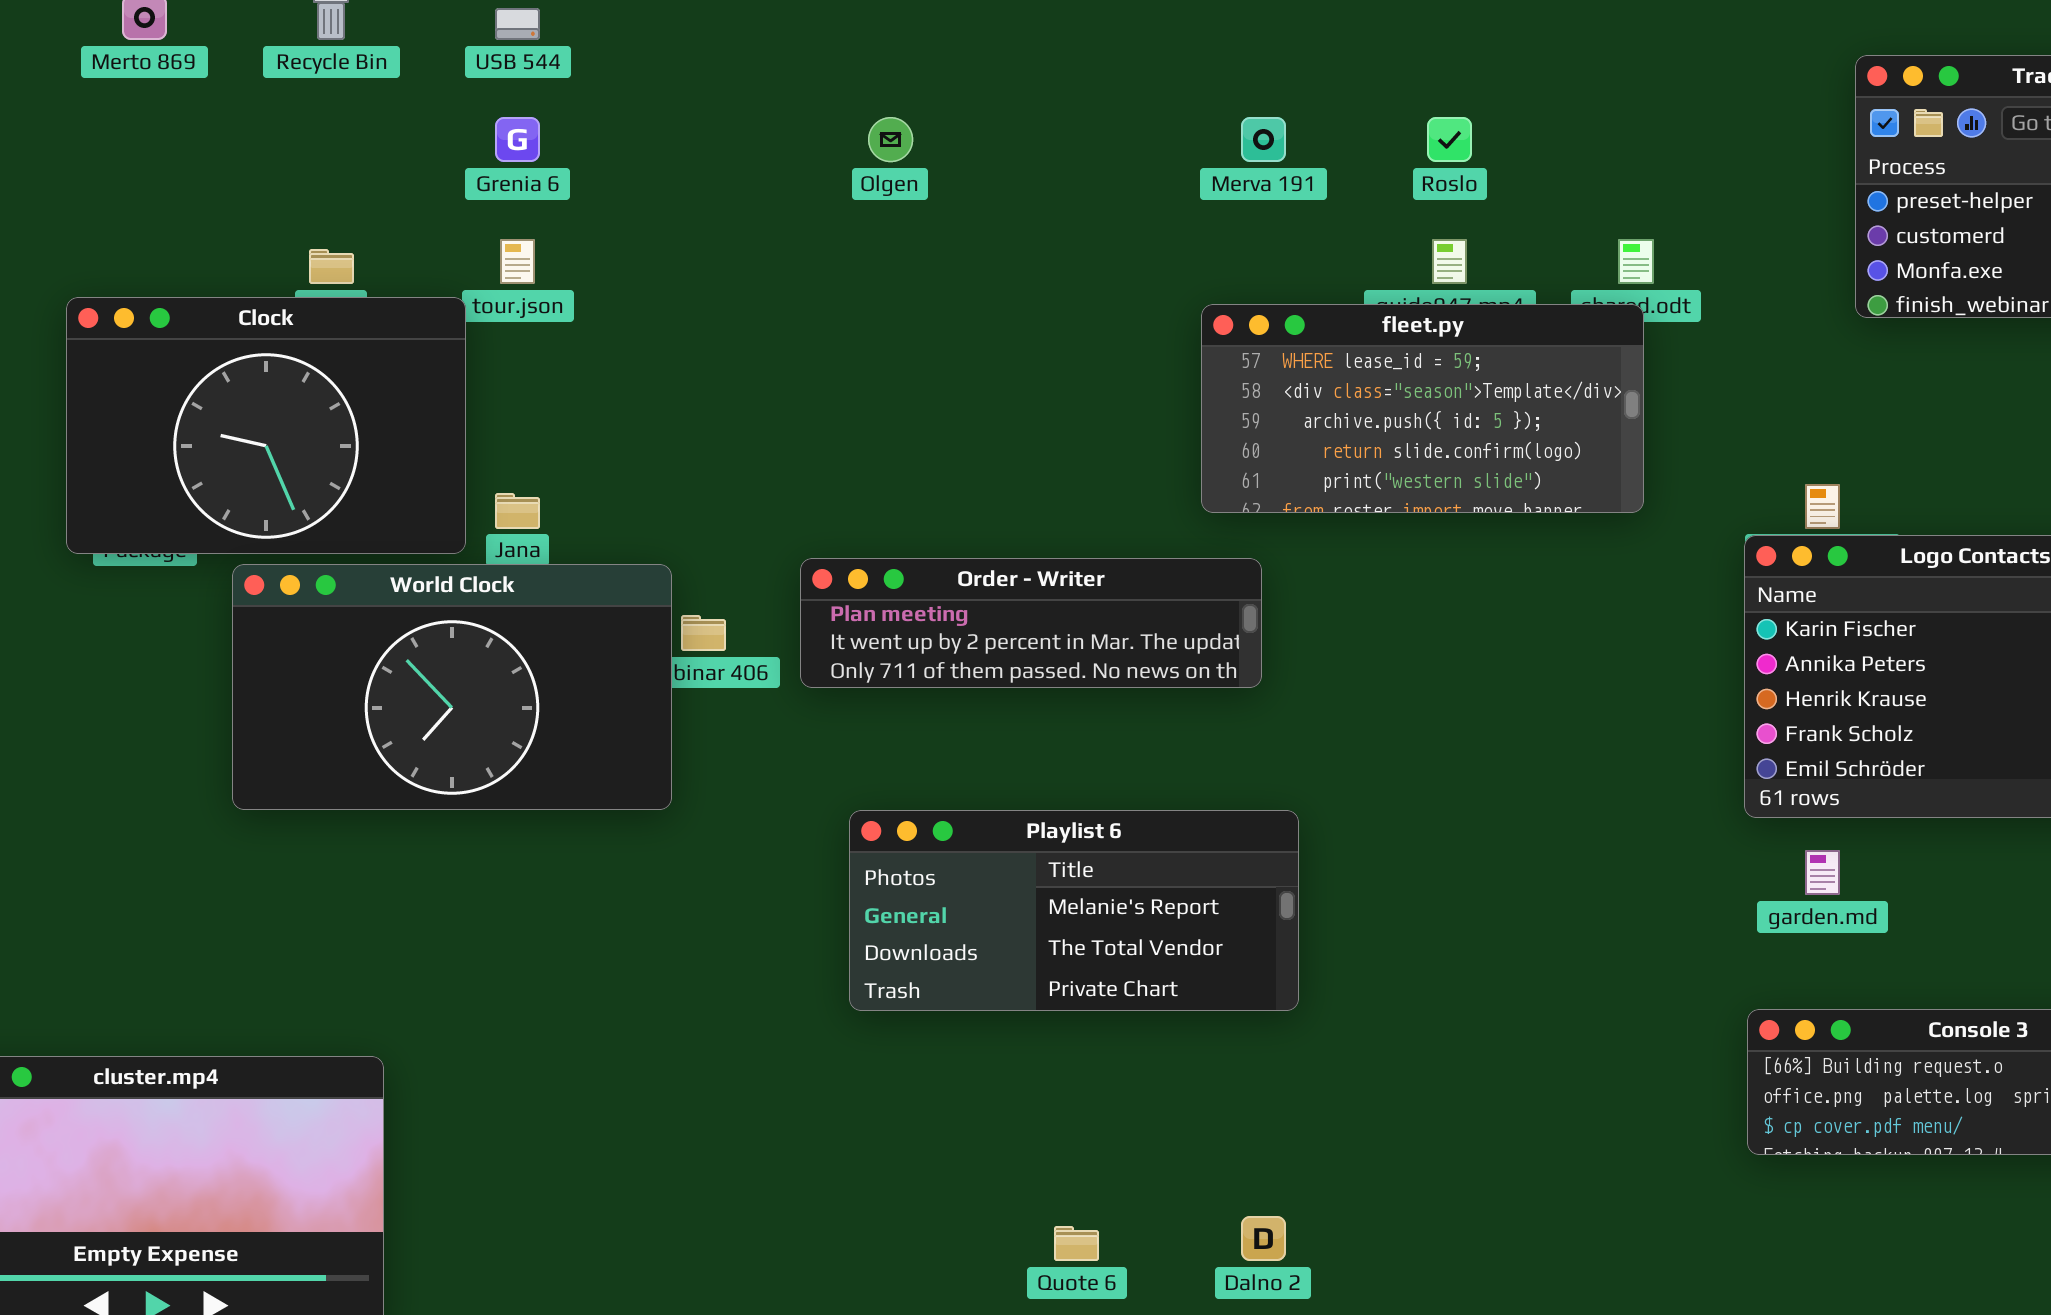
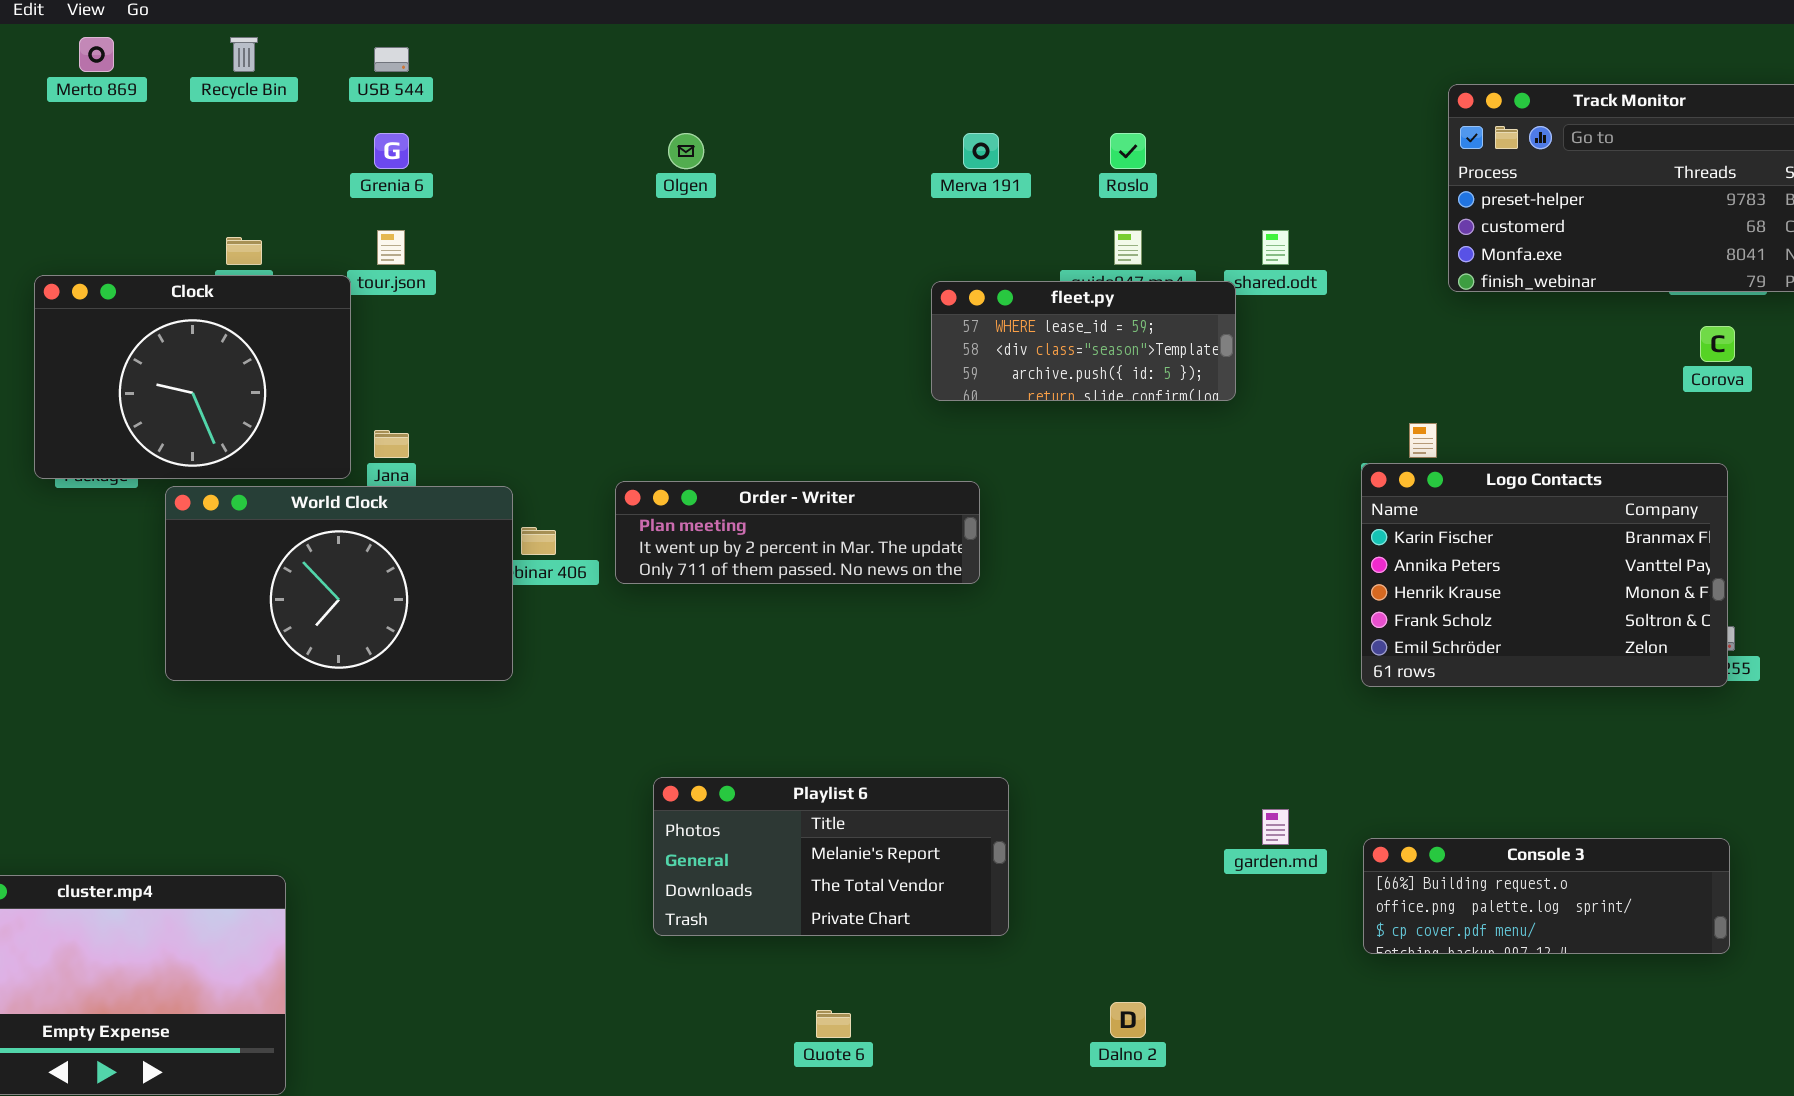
fleet.py: [1201,304,1644,513] -> [931,281,1236,401], resized
Playlist 6: [849,810,1299,1011] -> [653,777,1009,936], moved
garden.md: [1805,850,1840,895] -> [1262,809,1289,845], moved
Dalno 2: [1241,1216,1286,1261] -> [1110,1002,1146,1038], moved

